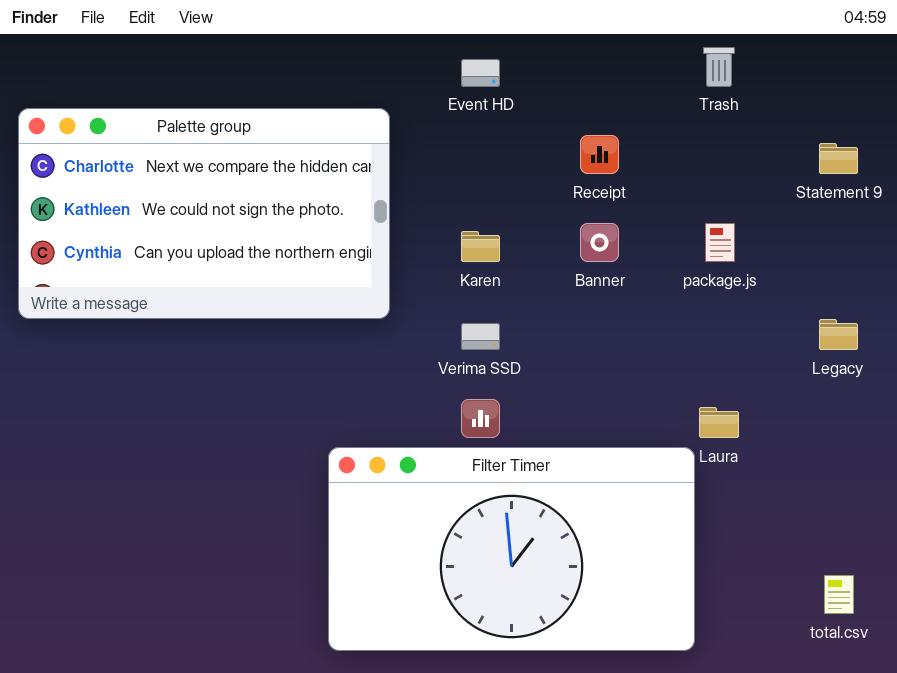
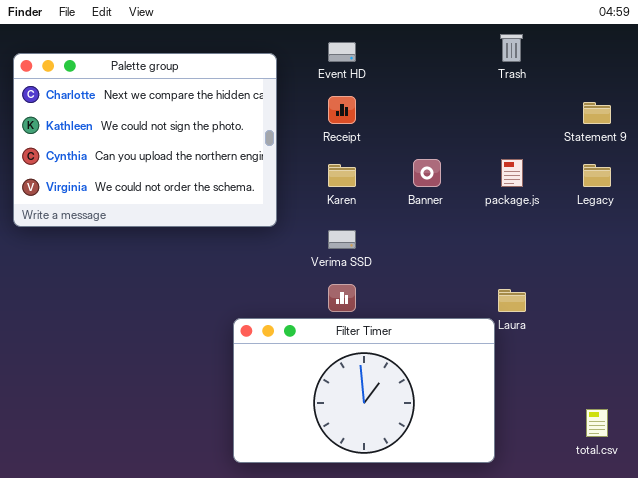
Palette group: [18,108,390,319] -> [13,53,277,227], resized
Receipt: [580,135,619,174] -> [328,96,356,124], moved
Legacy: [819,319,858,350] -> [583,164,611,187], moved

